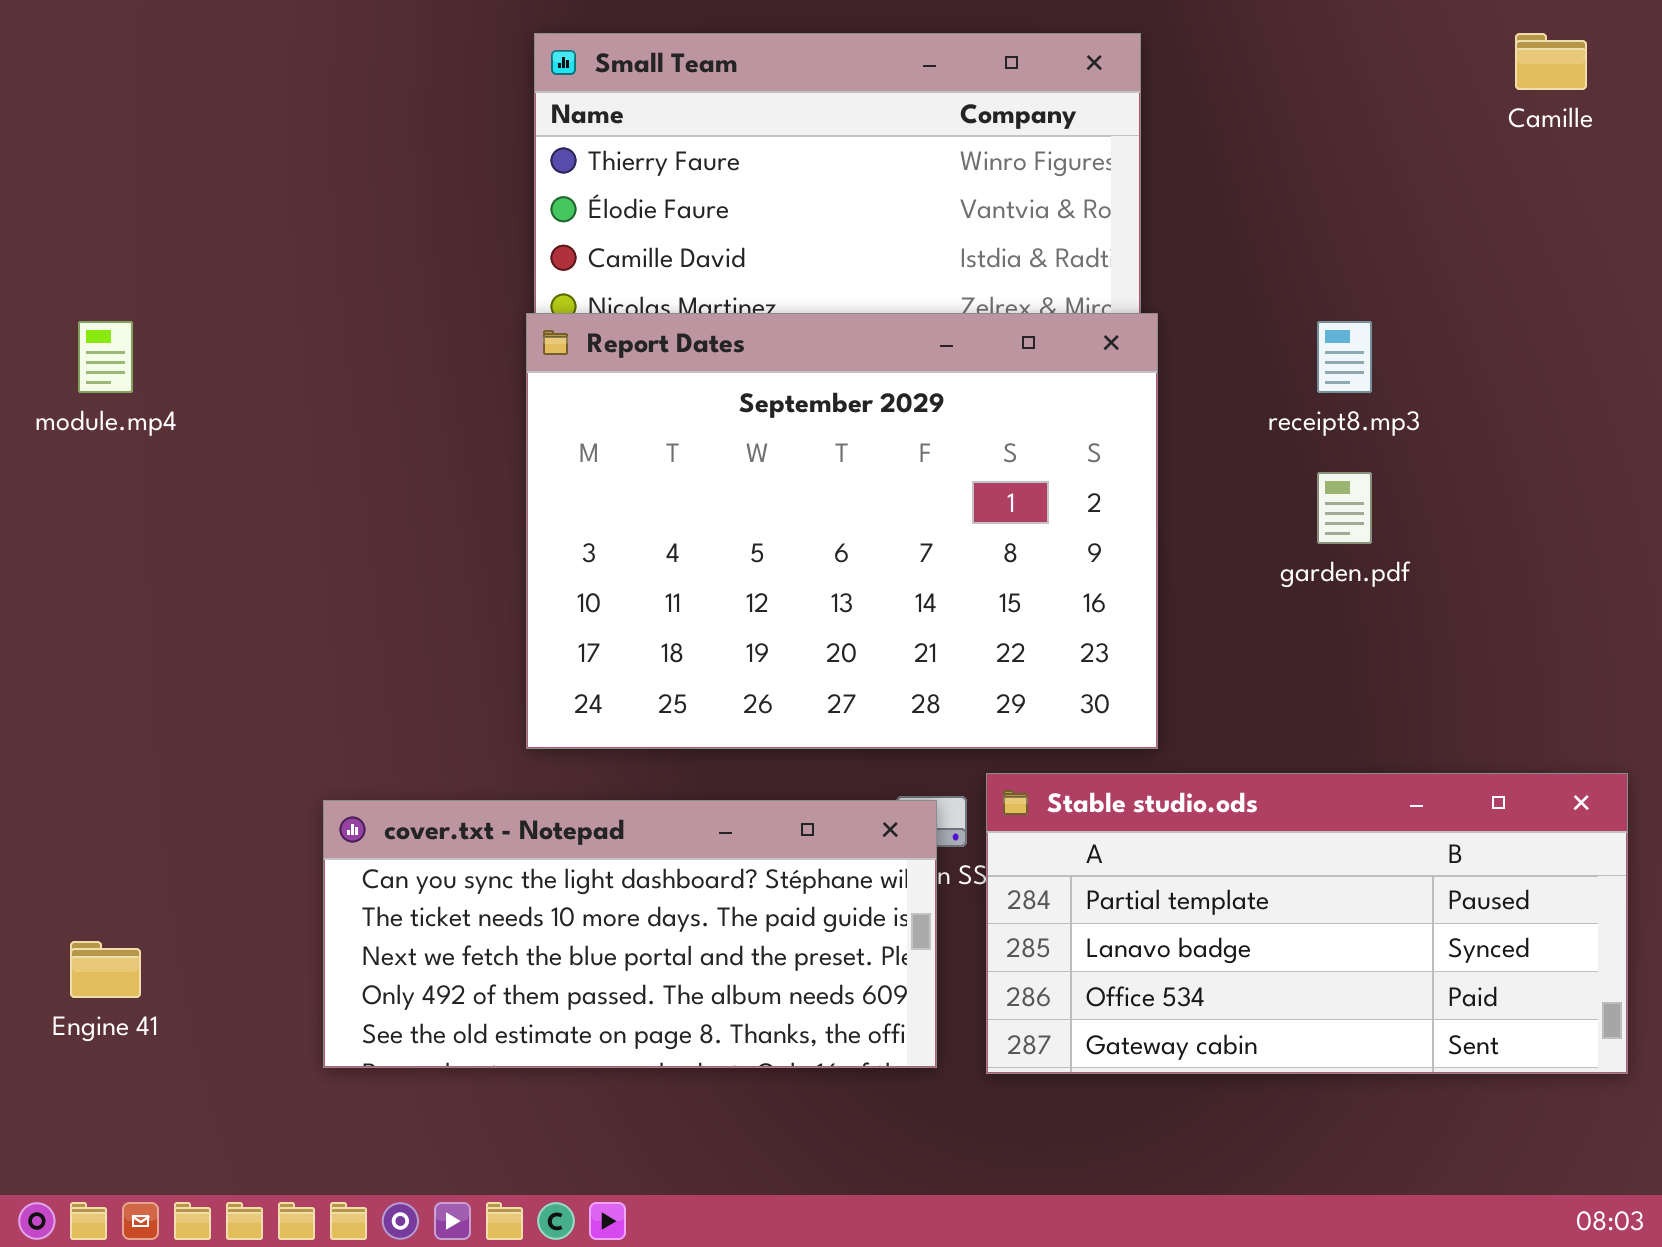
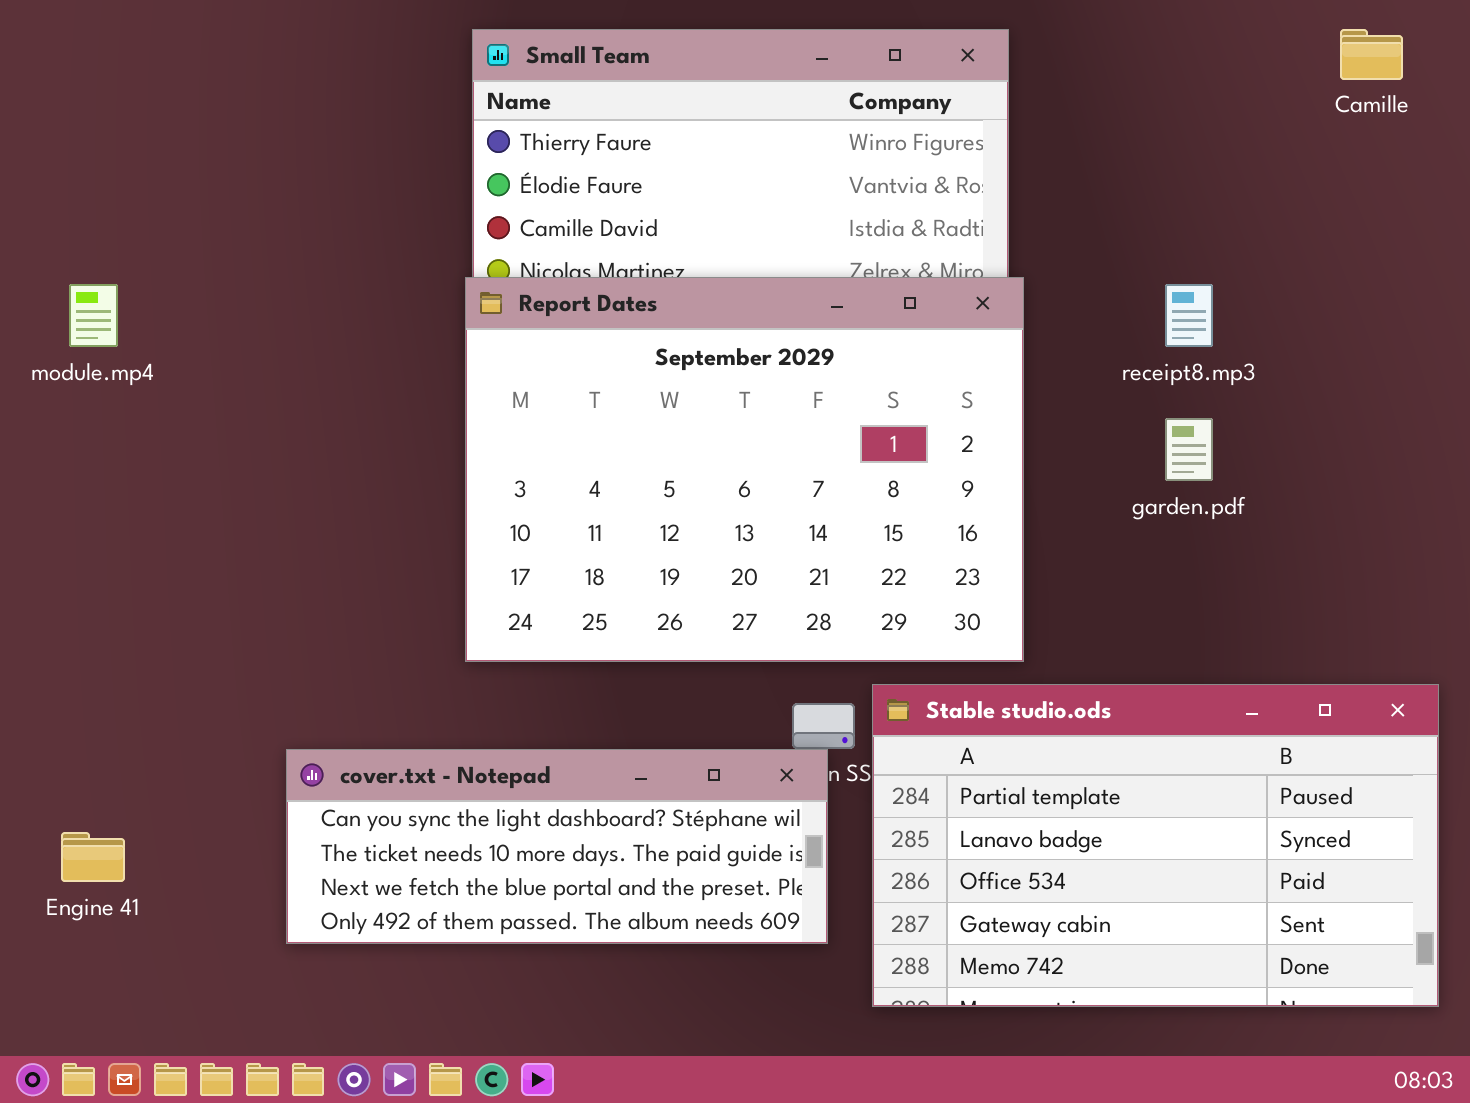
Stable studio.ods: [986,773,1628,1074] -> [872,684,1439,1007], resized
cover.txt - Notepad: [323,800,937,1068] -> [286,749,828,944], resized

